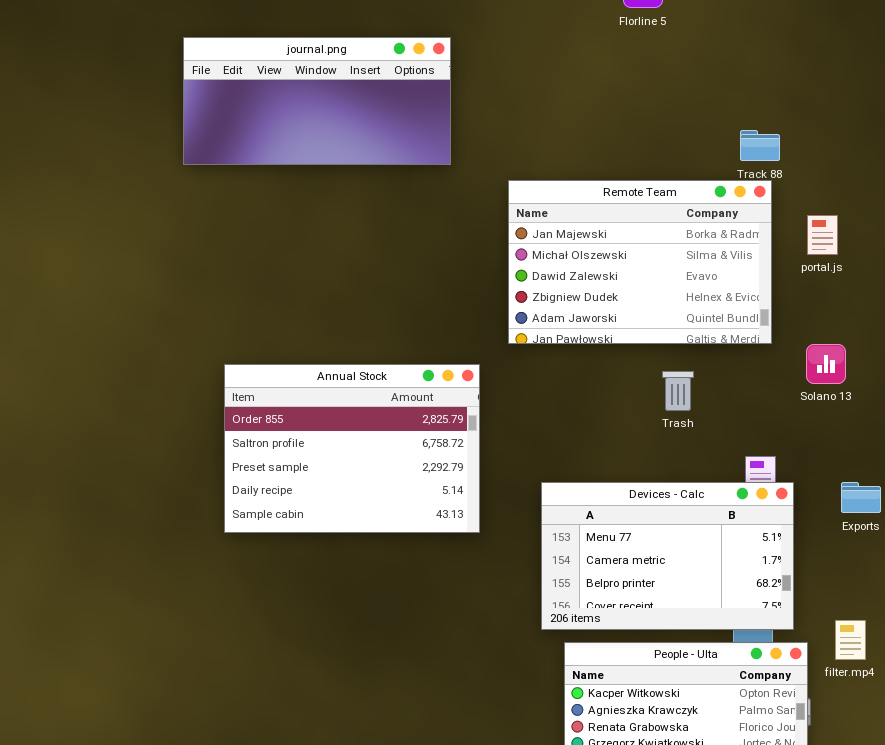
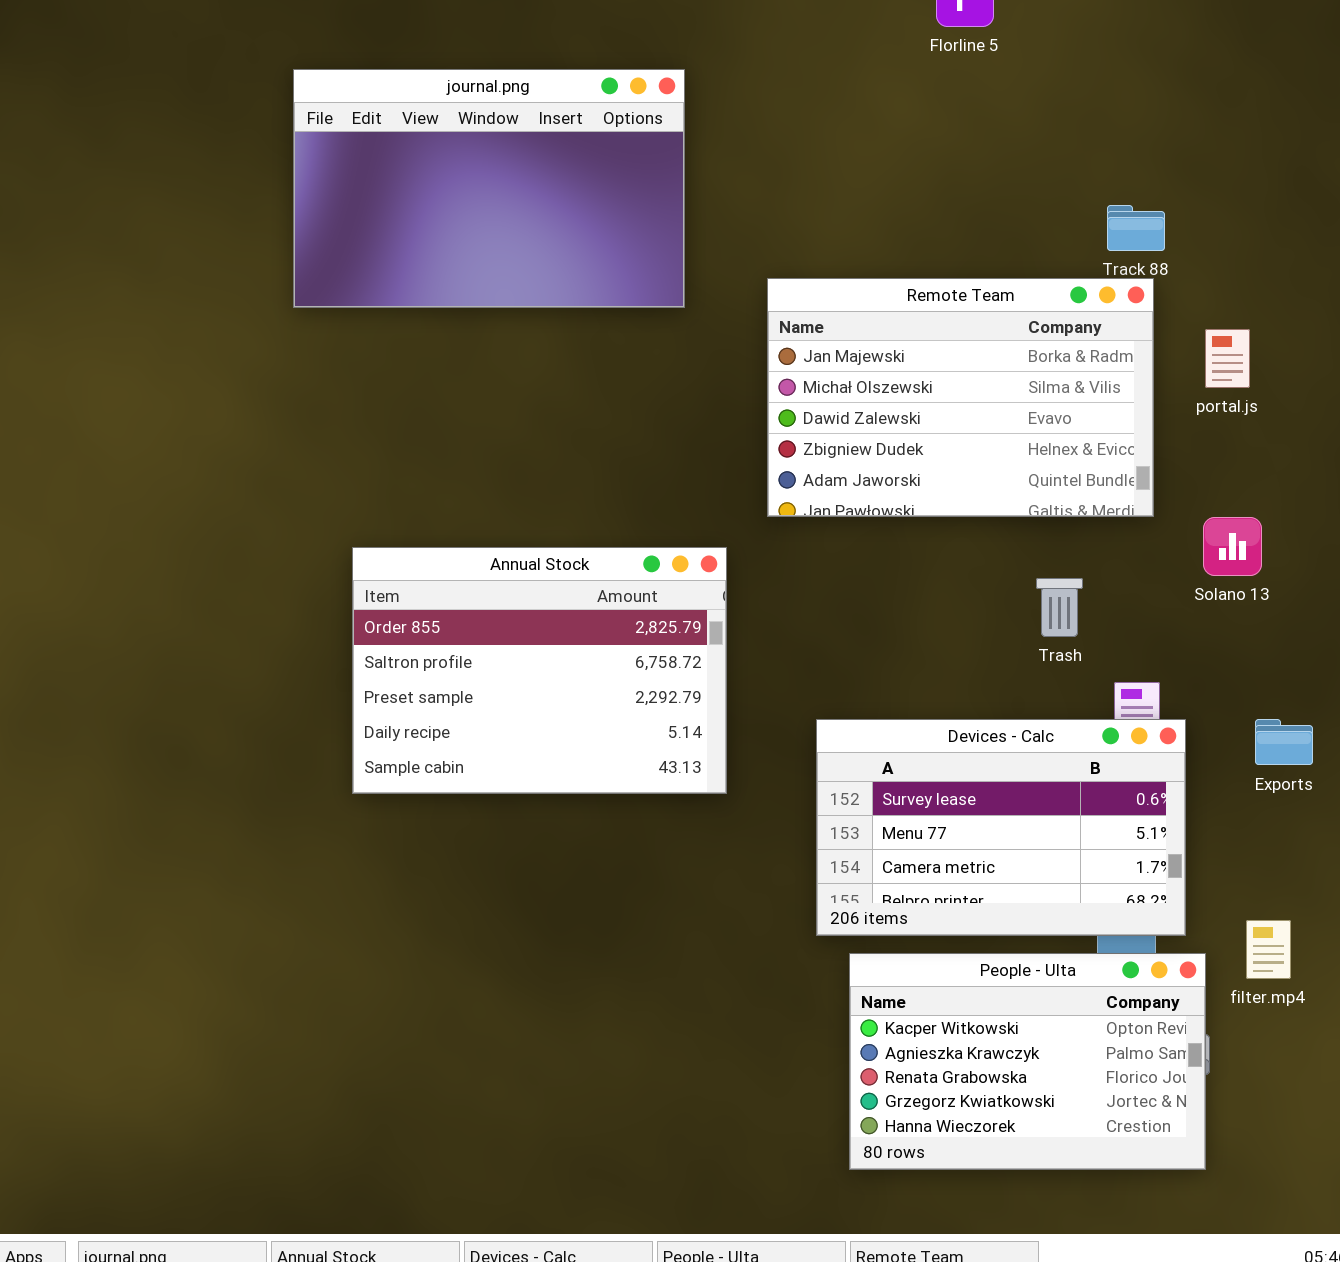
journal.png: [183,37,451,165] -> [293,69,685,308], resized
Trash: [662,371,694,411] -> [1036,578,1083,637], moved
Devices - Calc: [541,482,794,630] -> [816,719,1186,936], scrolled up 1 row

